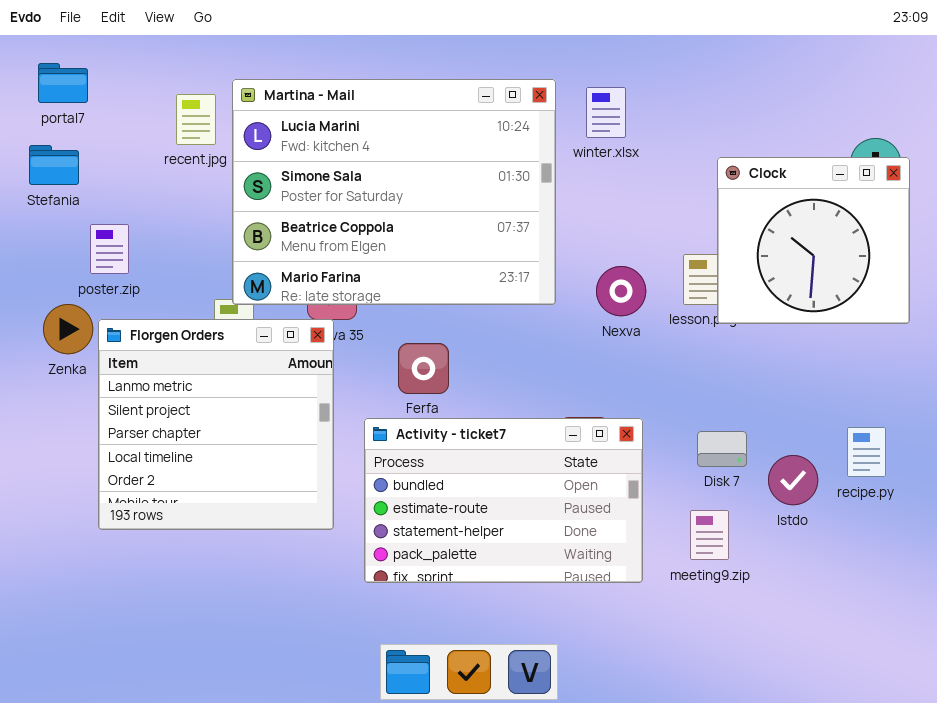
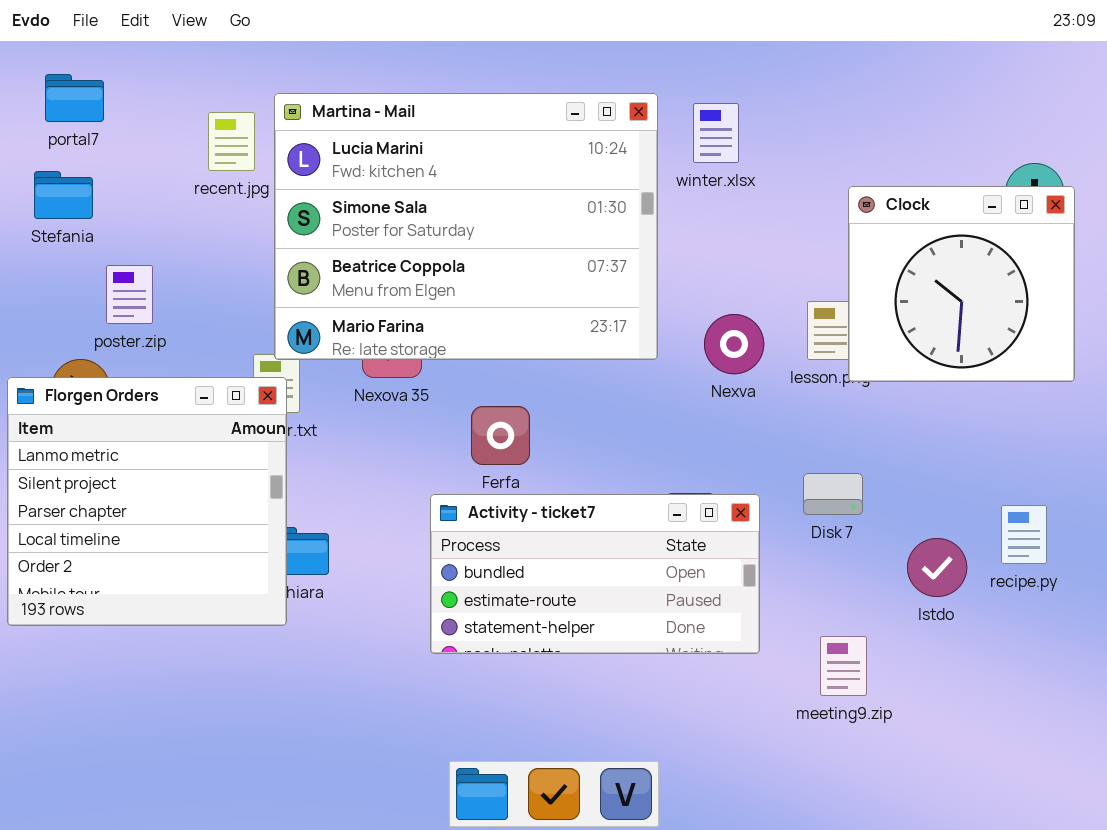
Florgen Orders: [98,319,334,530] -> [7,377,287,626], moved
Activity - ticket7: [364,418,643,583] -> [430,494,760,654], resized
Disk 7: [697,431,747,467] -> [803,473,863,515], moved
meeting9.zip: [690,510,729,560] -> [820,636,867,696], moved

